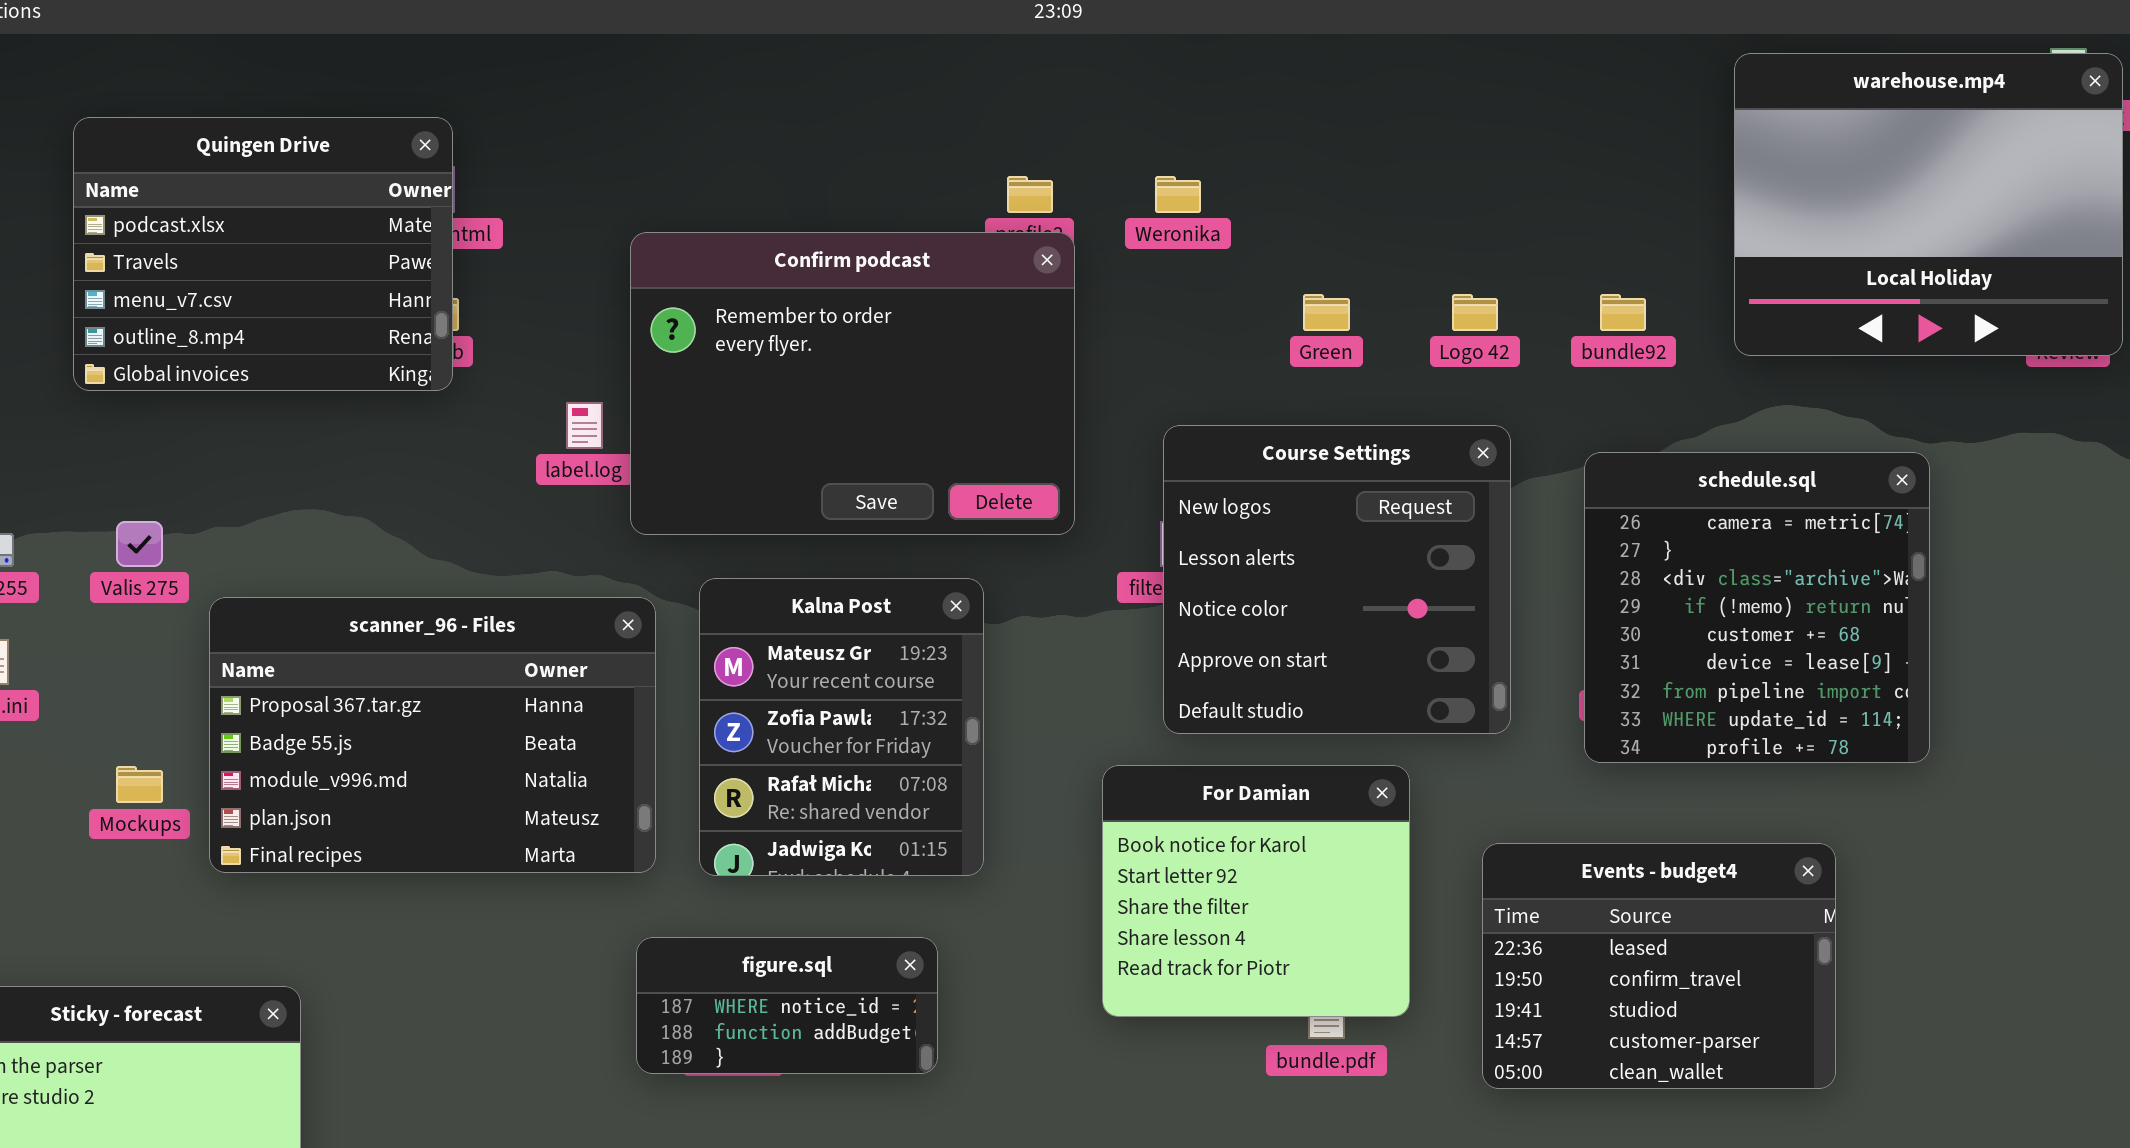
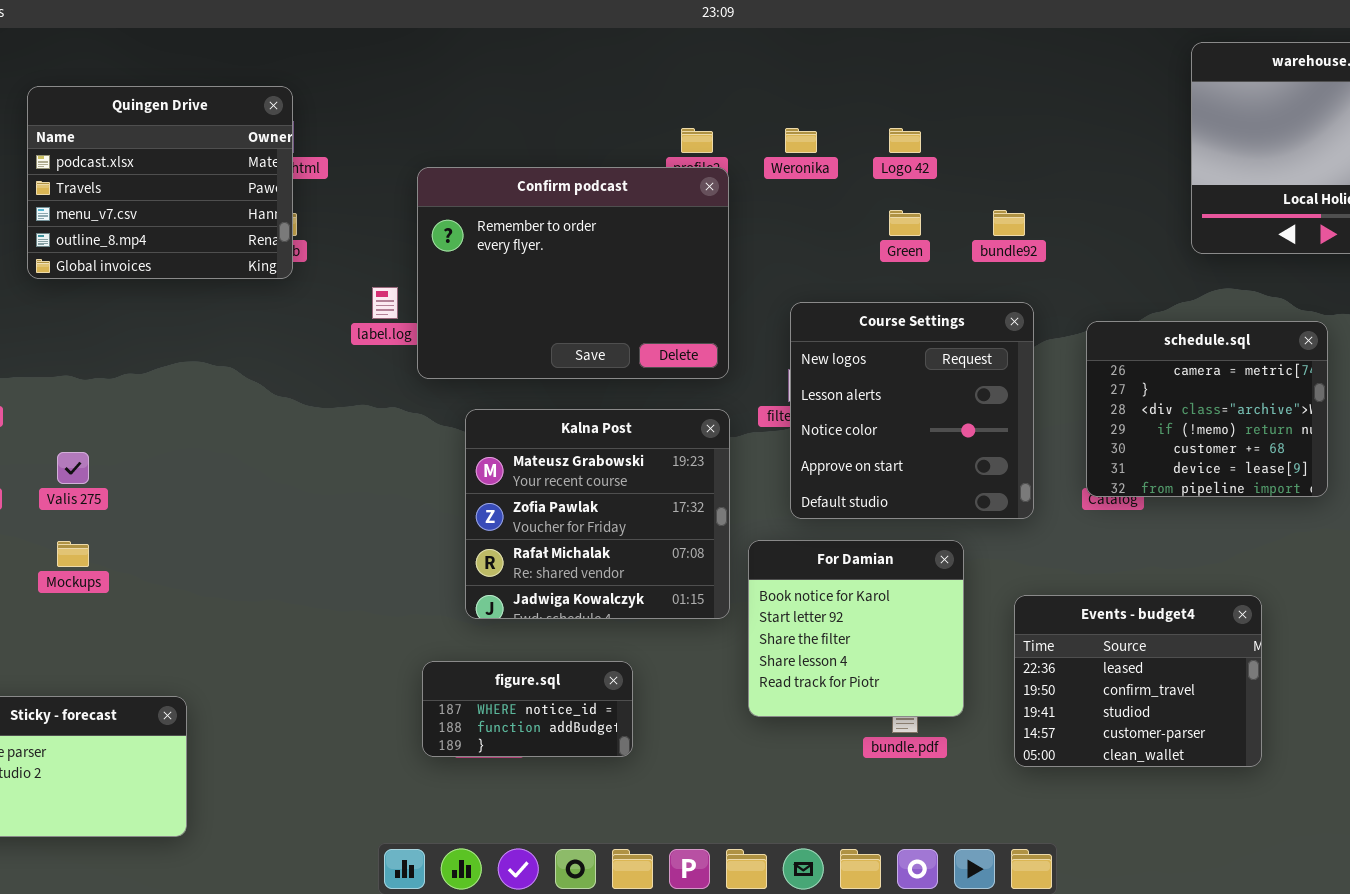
Logo 42: [1452,294,1498,331] -> [889,128,921,153], moved
bundle92: [1600,294,1646,331] -> [993,210,1025,236], moved
schedule.sql: [1584,452,1930,763] -> [1086,321,1328,497], resized
Valis 275: [116,521,163,567] -> [57,452,89,484], moved
Kalna Post: [699,578,984,876] -> [465,409,730,619], resized
scanner_96 - Files: [209,597,656,873] -> none, closed

